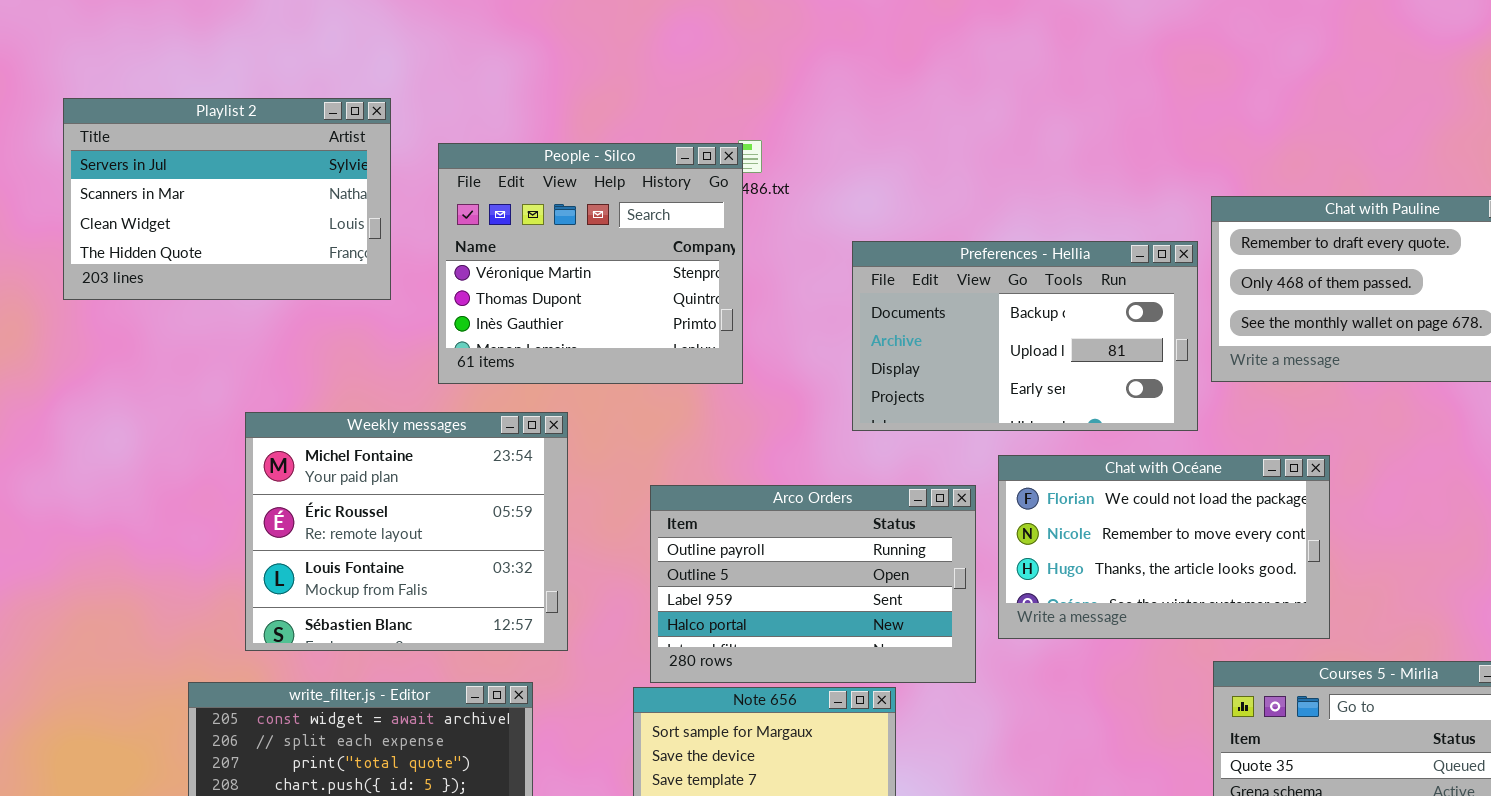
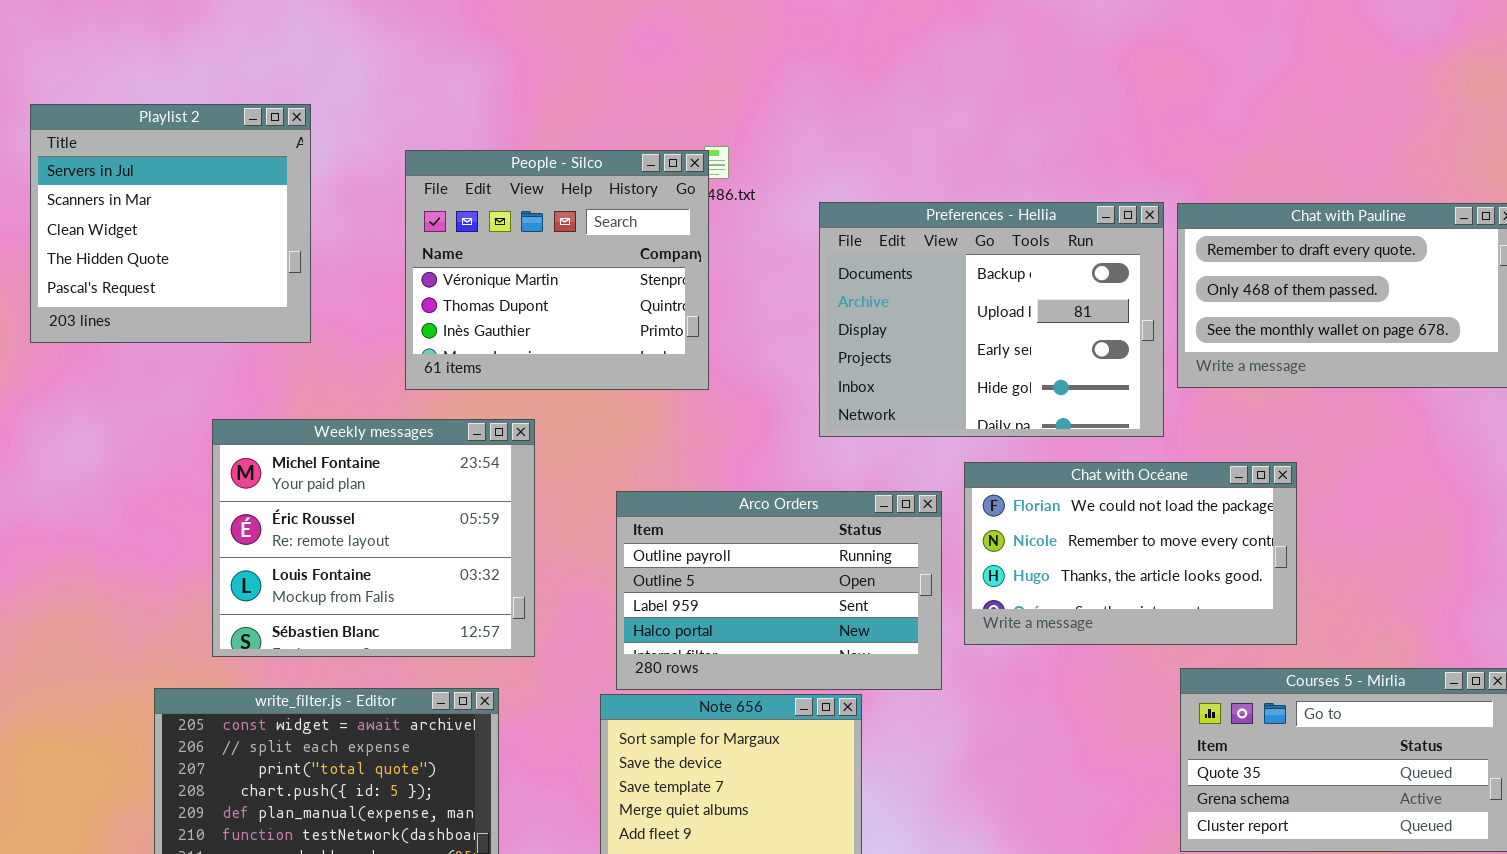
Playlist 2: [63,98,391,300] -> [30,104,311,343], resized
Preferences - Hellia: [852,241,1198,431] -> [819,202,1164,437], resized

